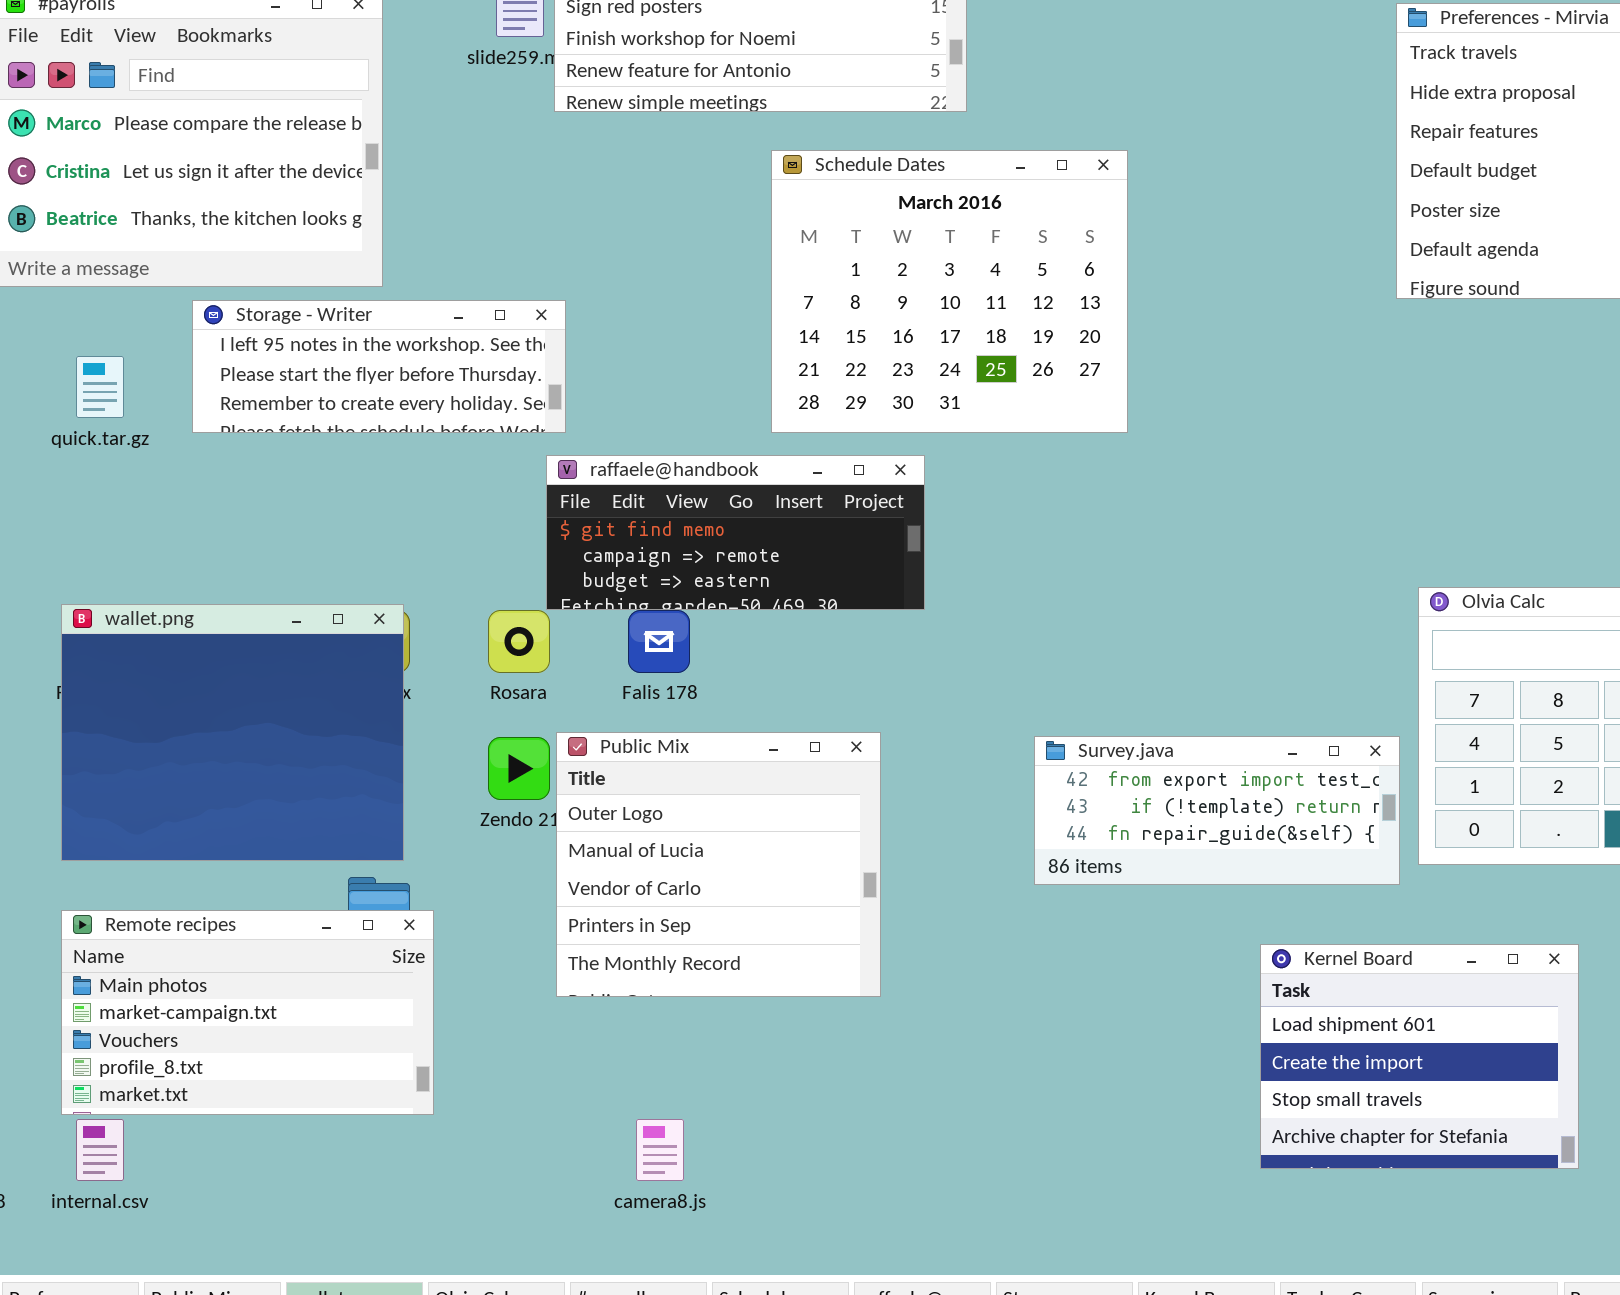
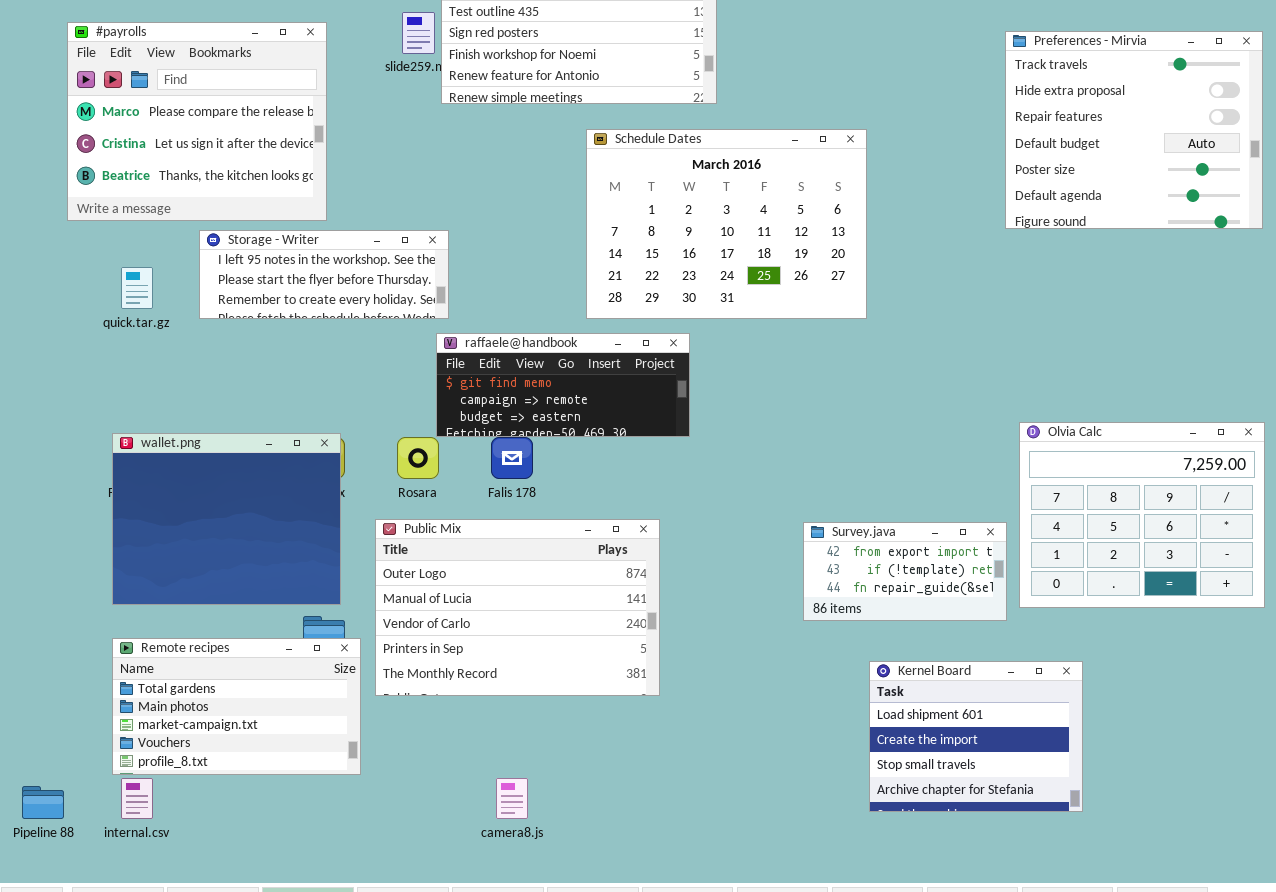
Schedule Dates: [771,150,1128,433] -> [586,129,867,319], resized
Public Mix: [556,732,881,997] -> [375,519,660,696], resized
Survey.java: [1034,736,1400,885] -> [803,522,1007,621], resized
Remote recipes: [61,910,434,1115] -> [112,638,361,775], scrolled up 1 row
Kernel Board: [1260,944,1579,1169] -> [869,661,1083,812], moved

